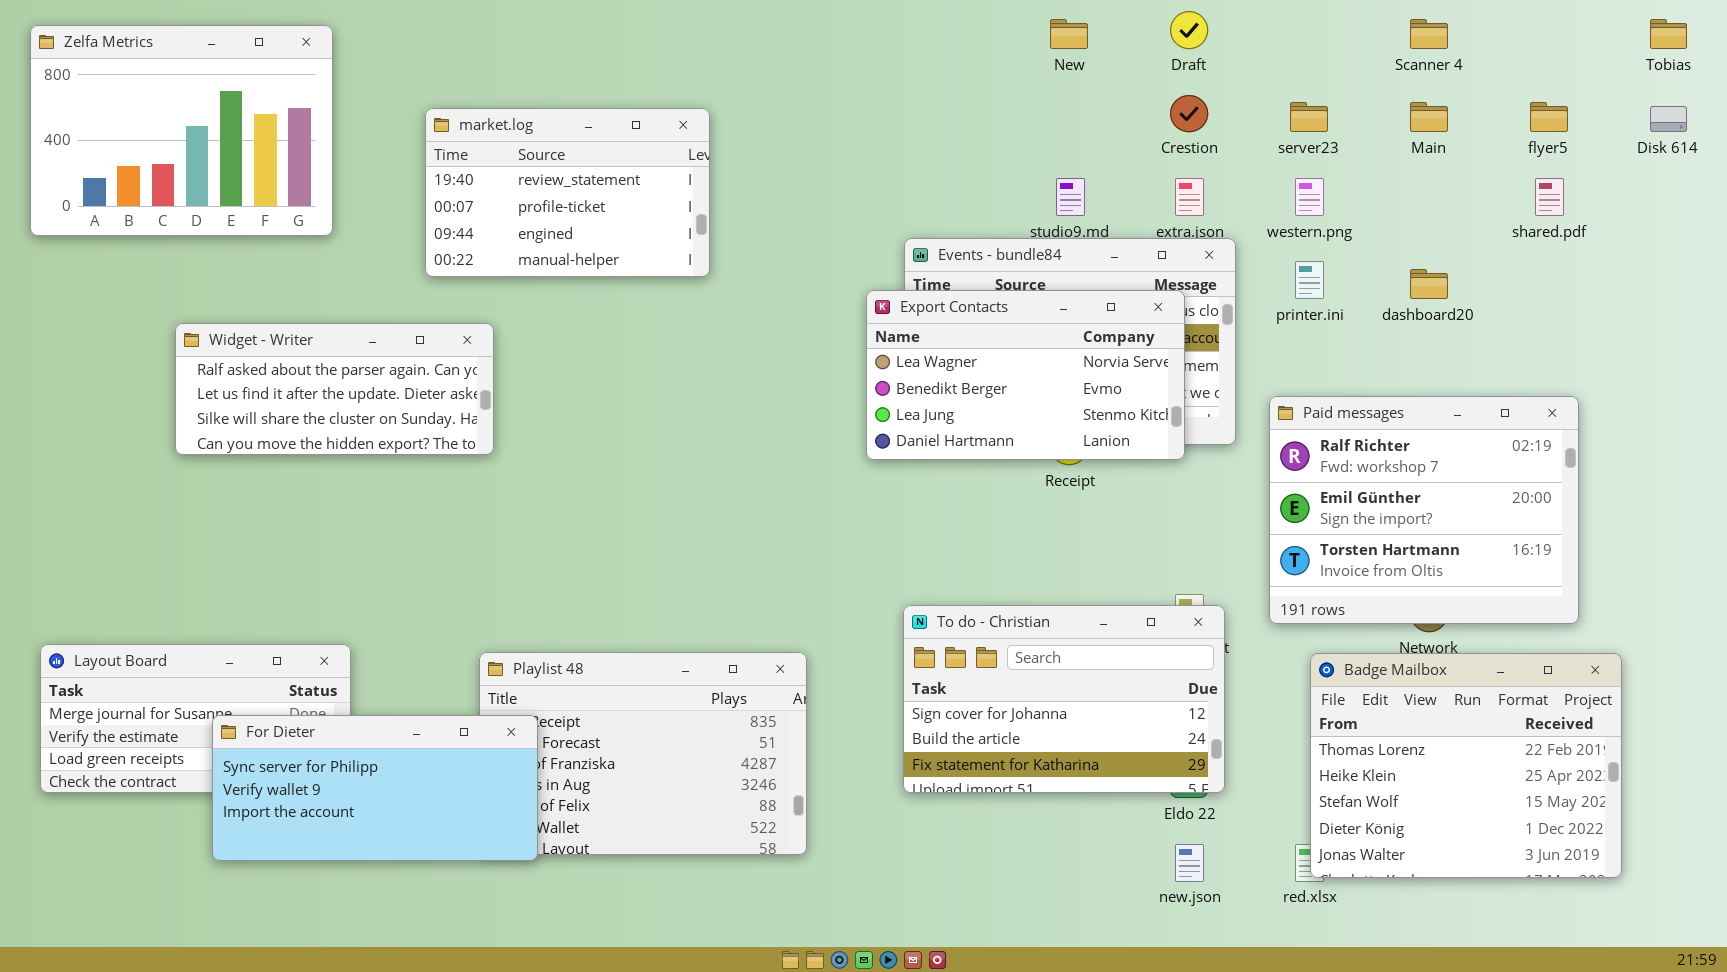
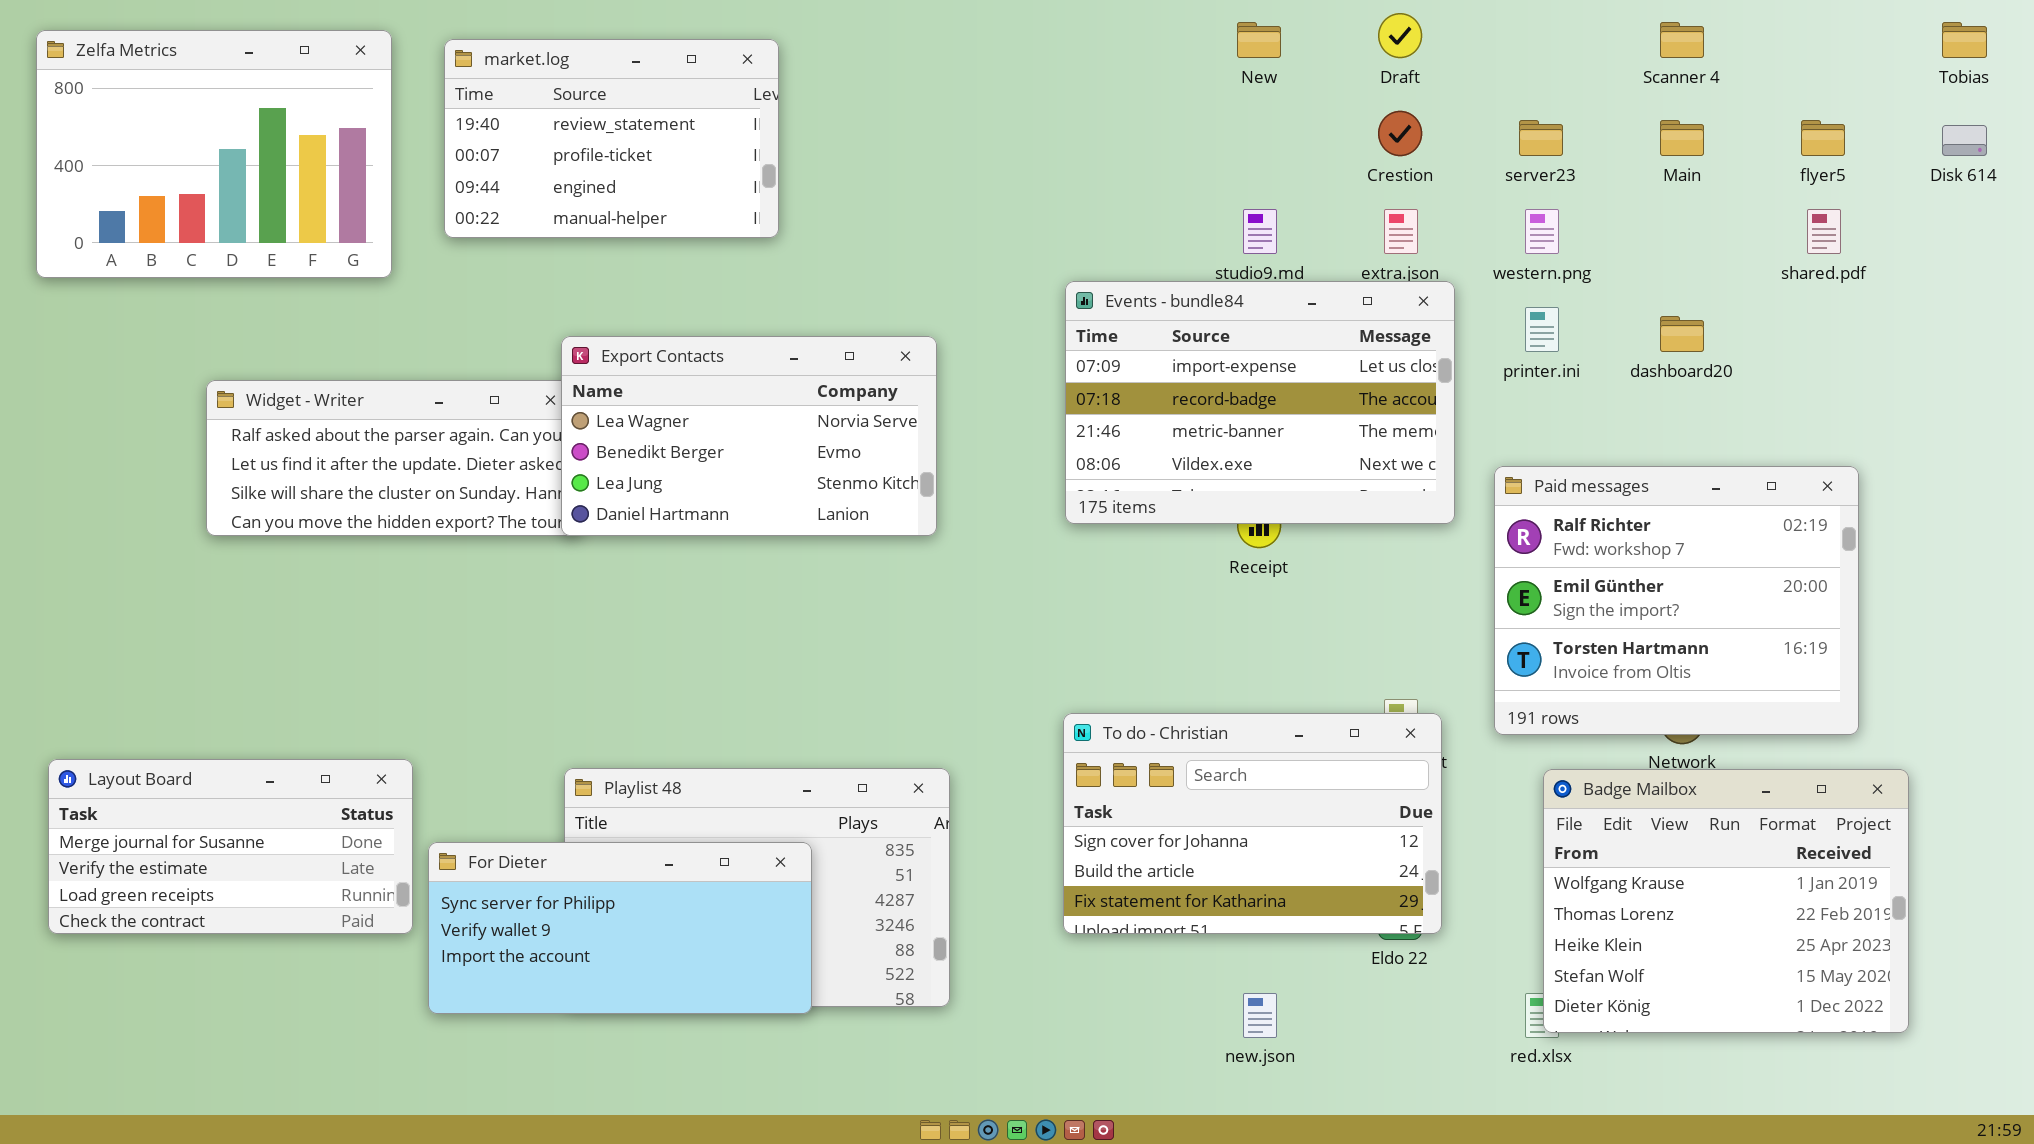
market.log: [425,108,710,277] -> [444,39,779,238], moved
Export Contacts: [866,290,1185,460] -> [561,336,937,536], moved
Badge Mailbox: [1310,653,1622,878] -> [1543,769,1909,1033], scrolled up 1 row
For Dieter: [212,715,538,861] -> [428,842,812,1014], moved
new.json: [1175,844,1204,882] -> [1243,993,1277,1038], moved

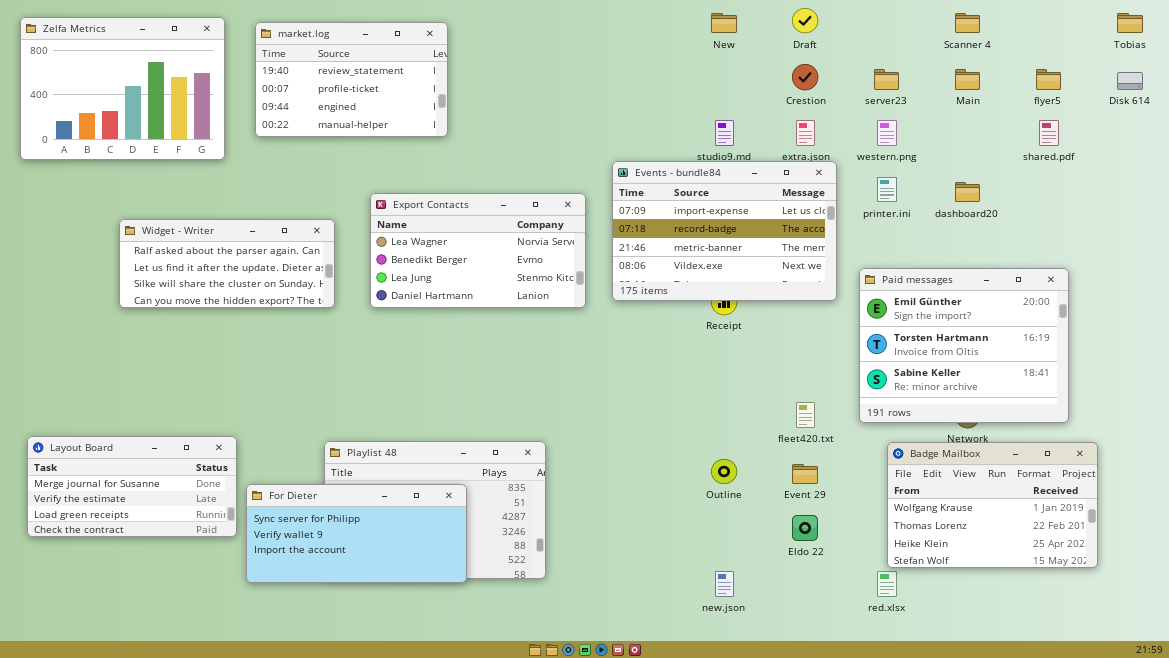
Export Contacts: [561,336,937,536] -> [370,193,586,308], moved
Paid messages: [1494,466,1859,735] -> [859,268,1069,423], scrolled down 1 row
To do - Christian: [1063,713,1442,934] -> none, closed
Badge Mailbox: [1543,769,1909,1033] -> [887,442,1098,568], resized

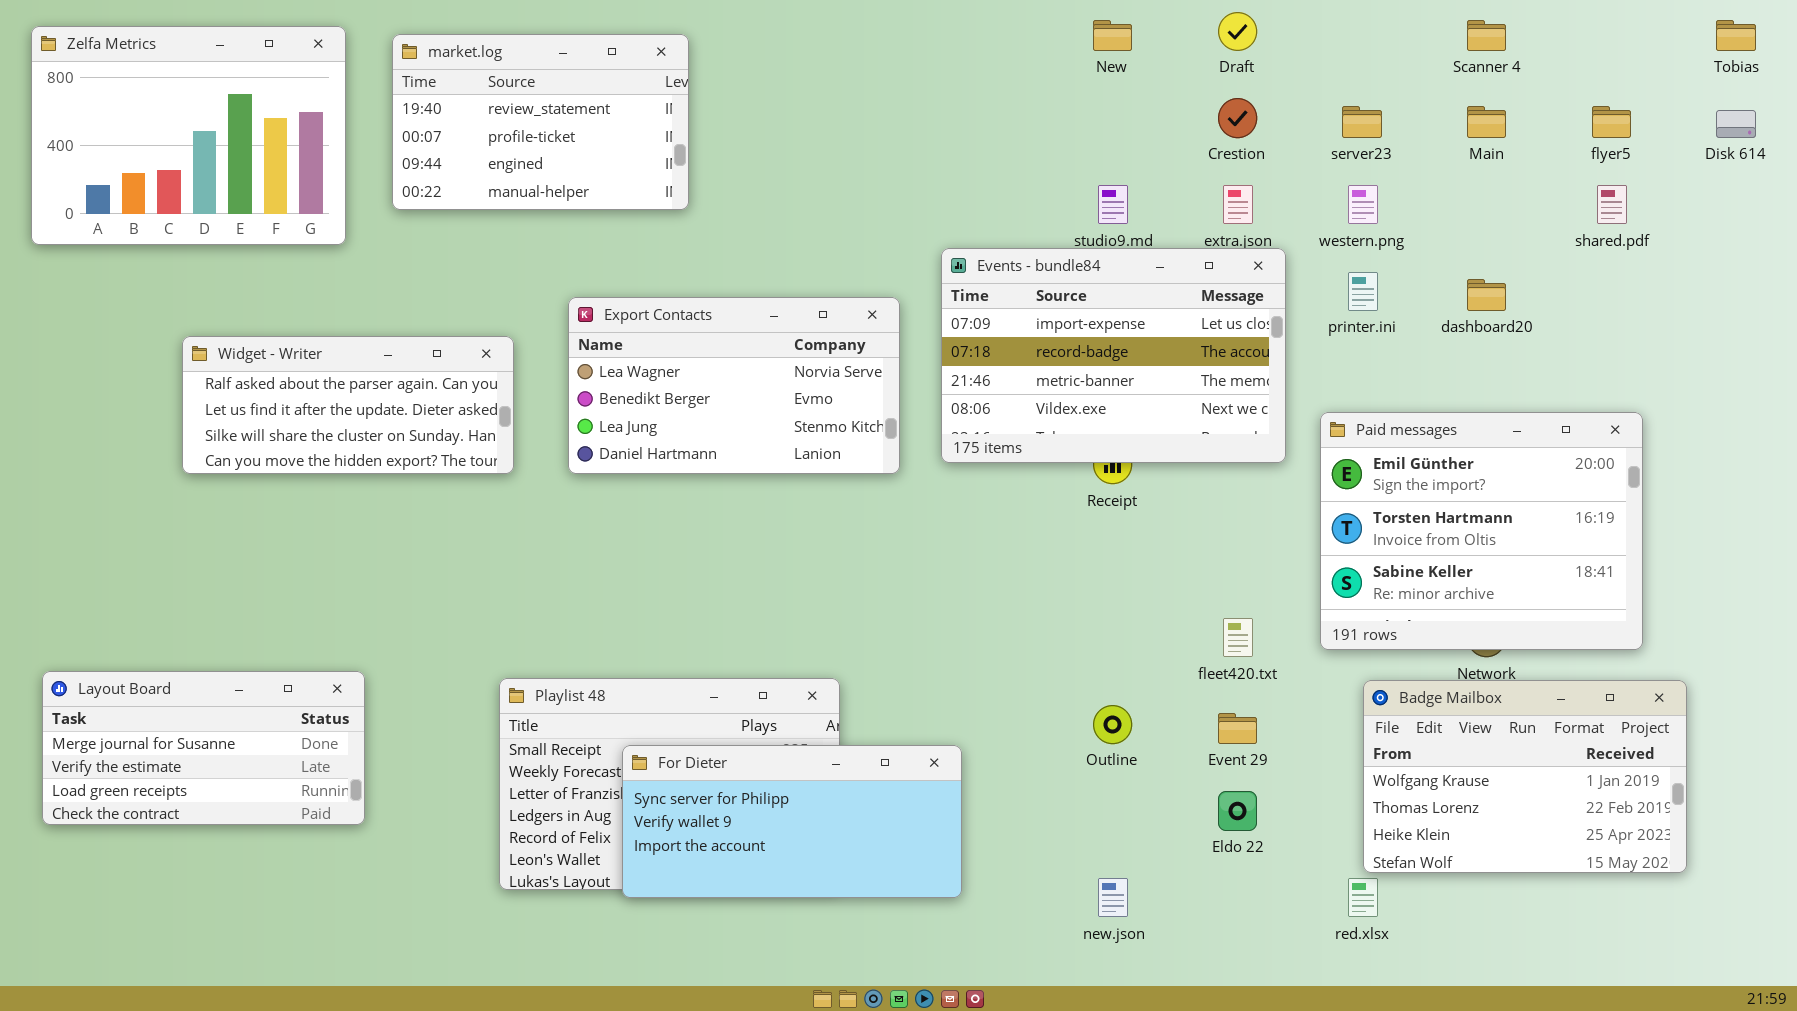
For Dieter: [246,484,467,583] -> [622,745,962,898], moved

